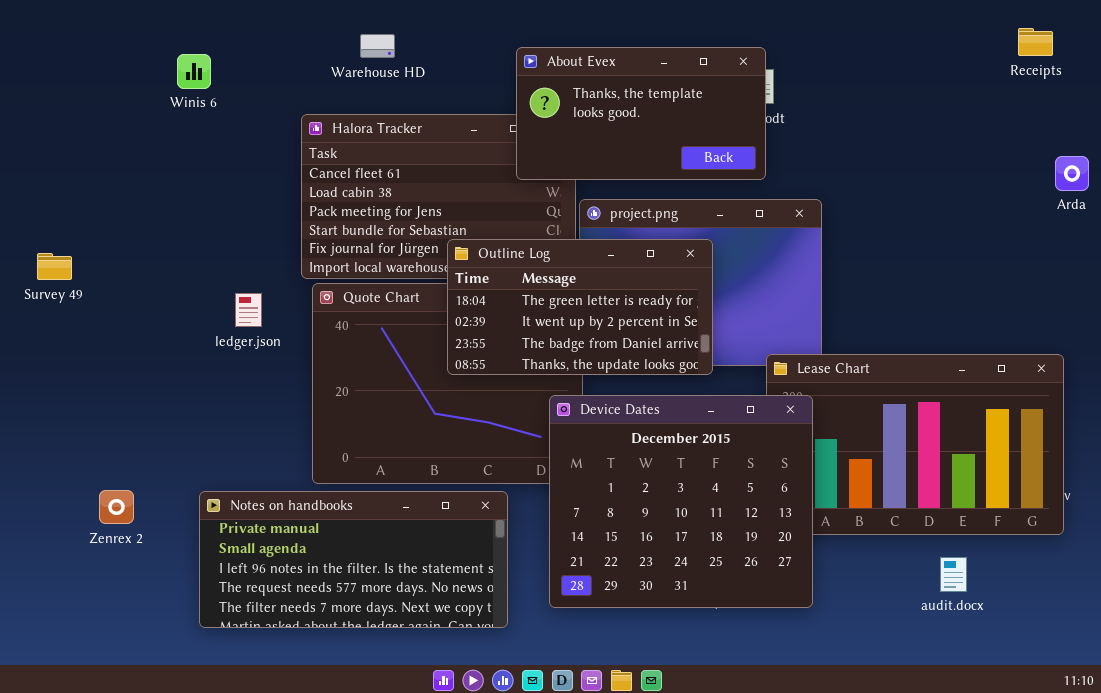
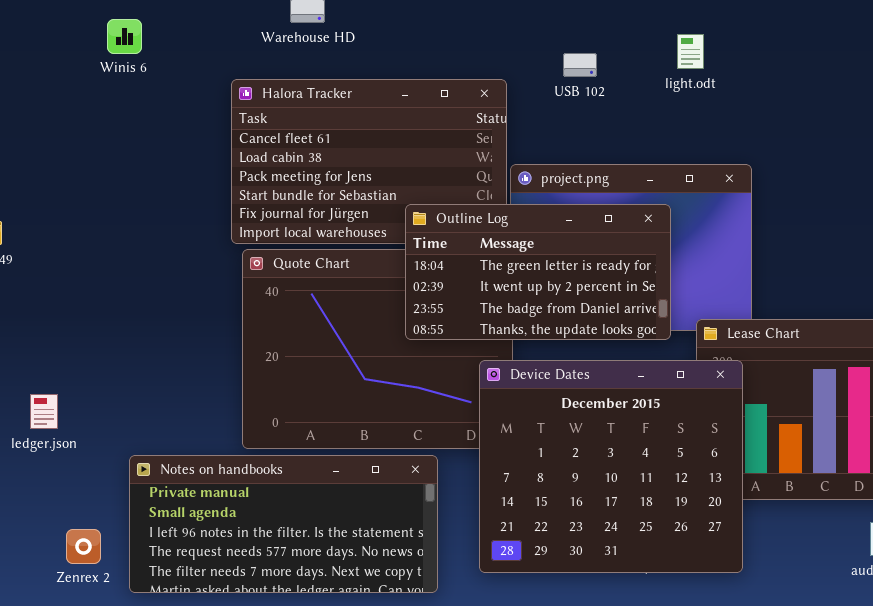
About Evex: [516,47,766,180] -> none, closed
Outline Log: [447,239,713,375] -> [405,204,671,340], moved
ledger.json: [235,293,262,327] -> [30,394,58,429], moved
Zenrex 2: [99,490,134,524] -> [66,529,101,564], moved

